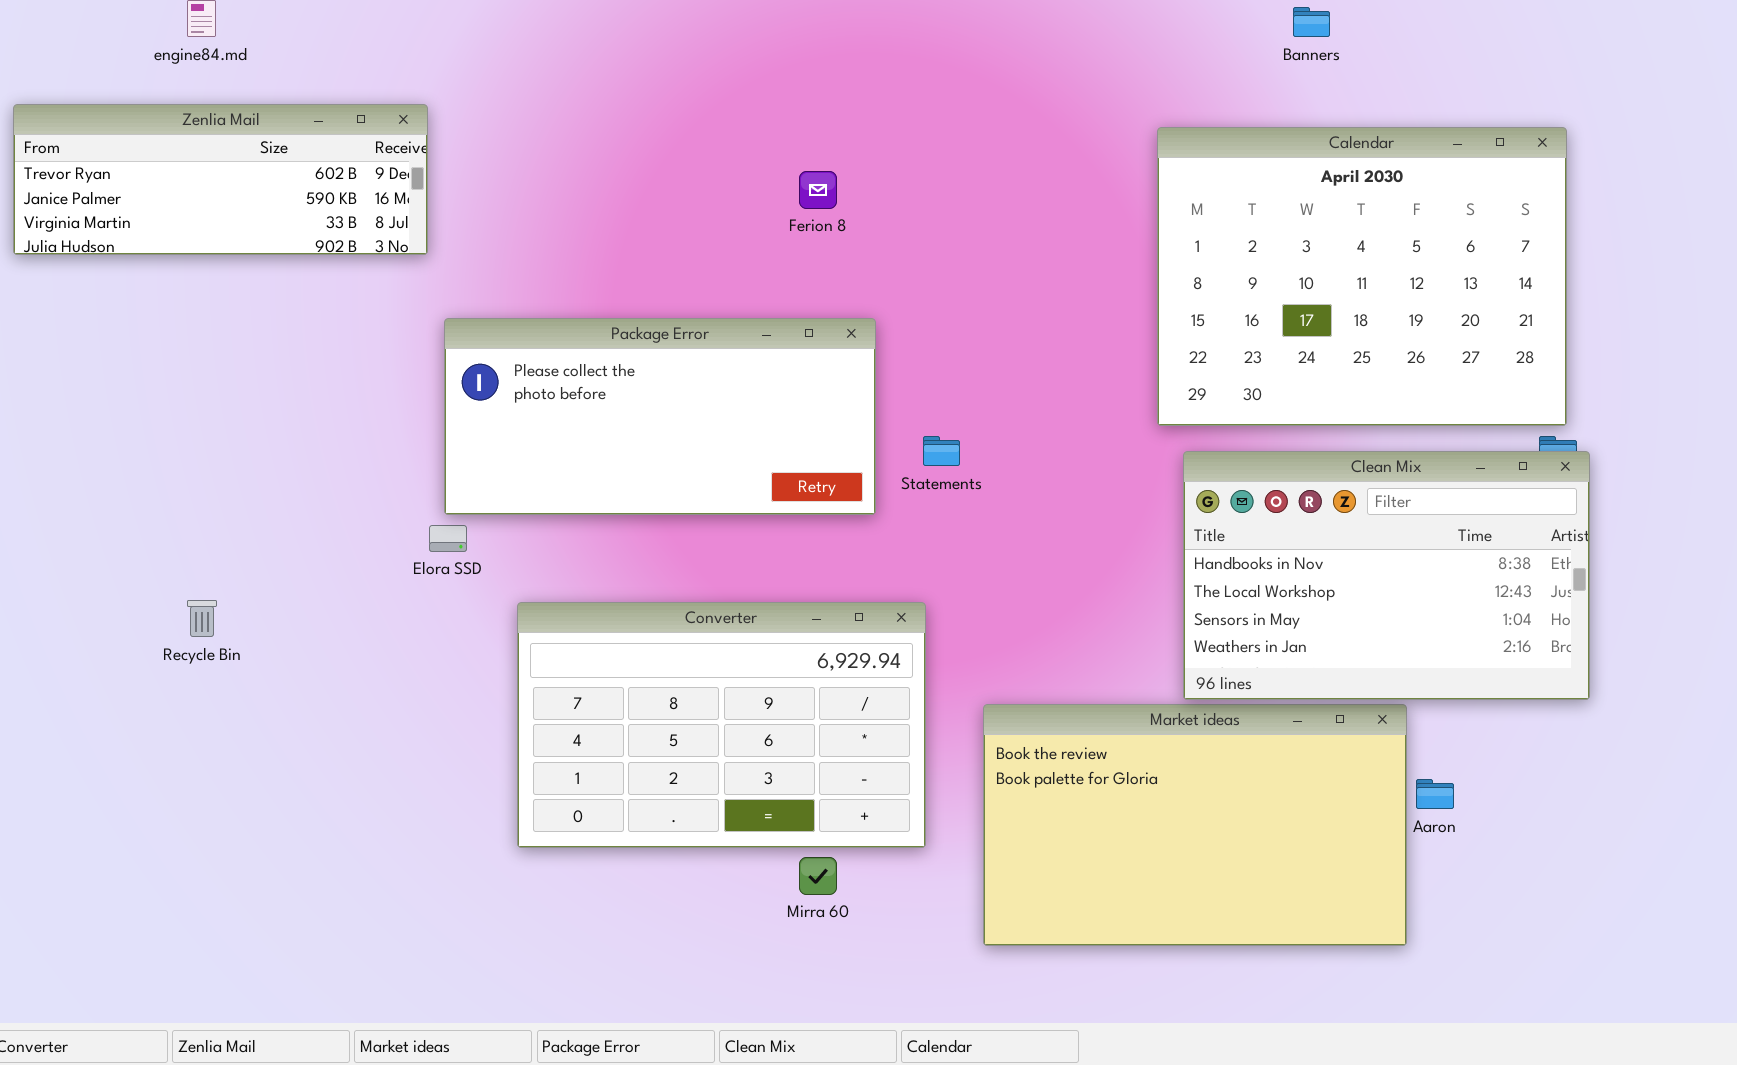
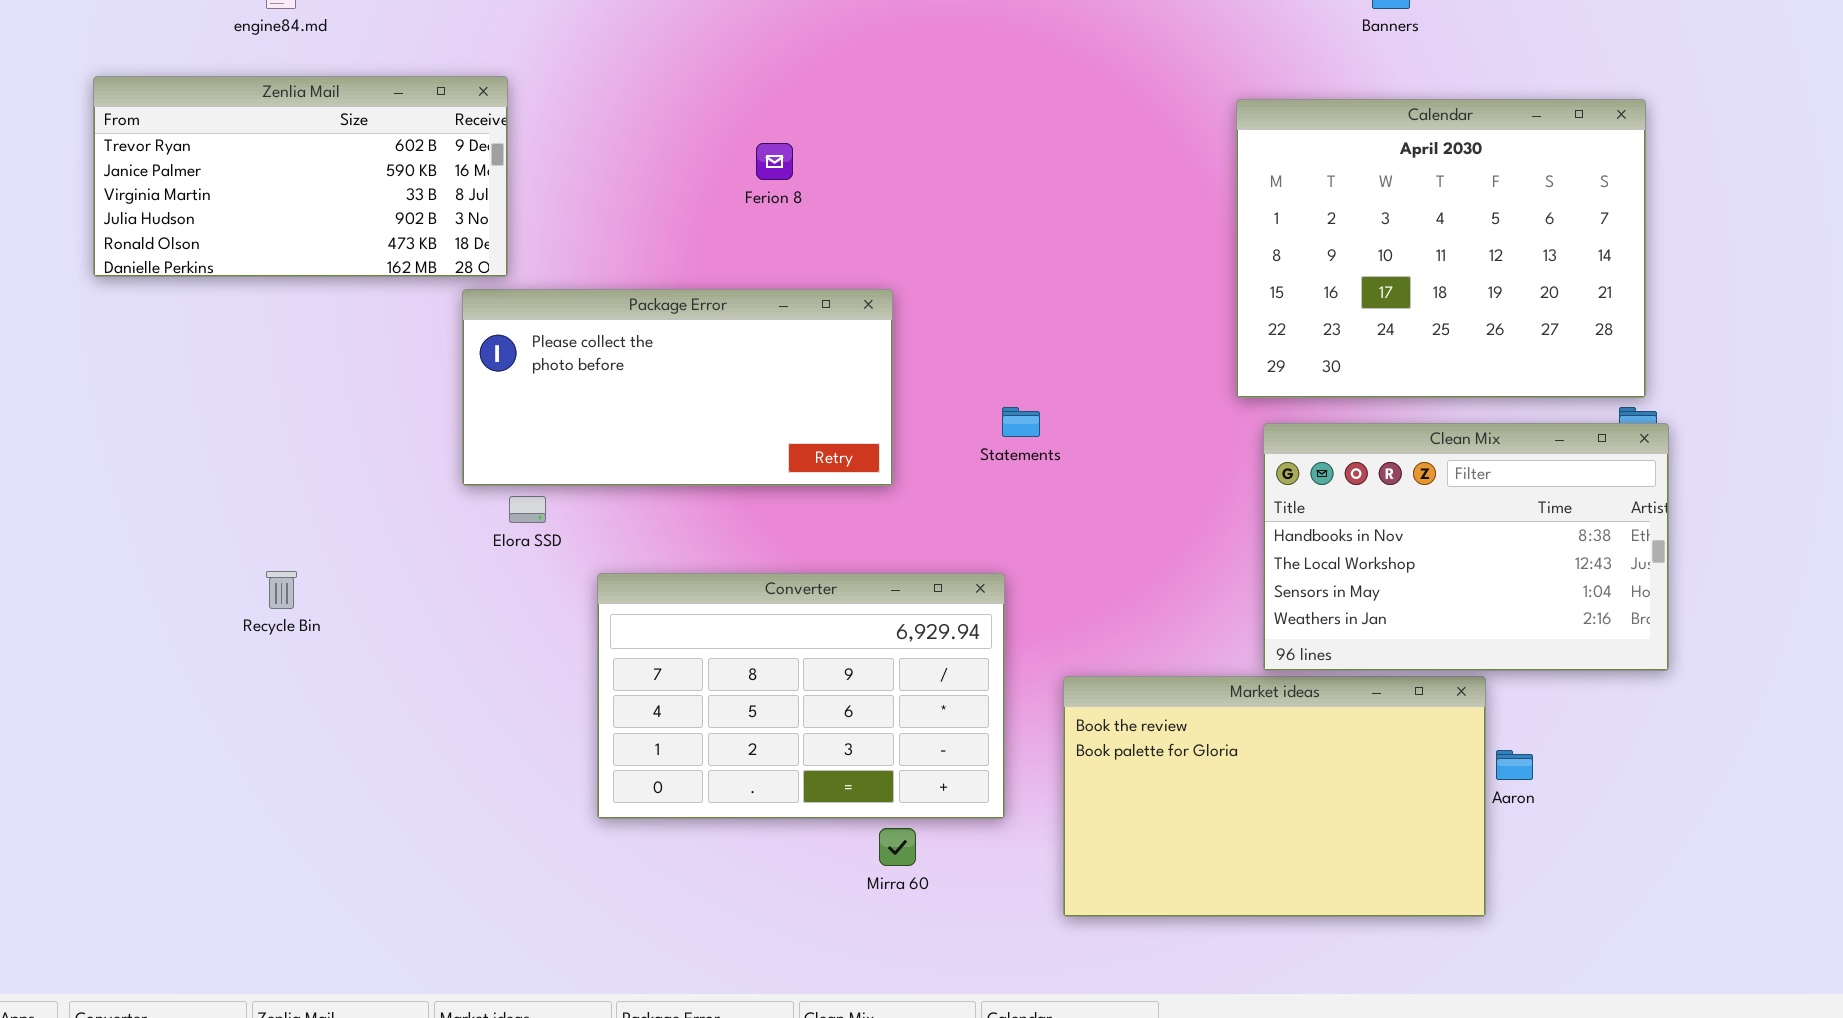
Zenlia Mail: [13,104,428,255] -> [93,76,508,277], resized
Ferion 8: [799,171,837,209] -> [756,143,793,180], moved
Package Error: [444,318,876,515] -> [462,289,893,486], moved

